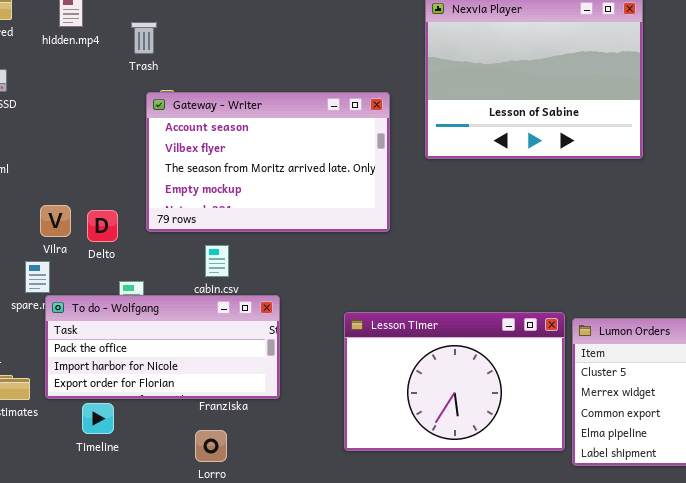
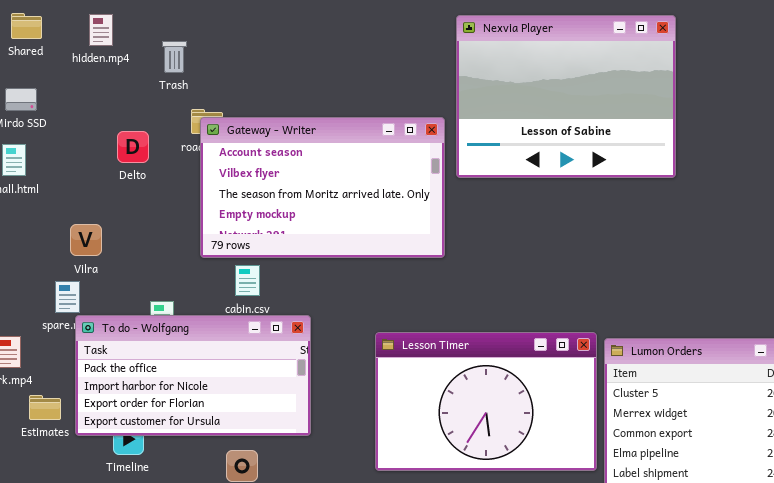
Gateway - Writer: [146,92,390,232] -> [200,117,445,258], moved
Delto: [87,210,118,242] -> [117,131,149,163], moved
To do - Wolfgang: [45,295,280,399] -> [75,315,311,436], resized

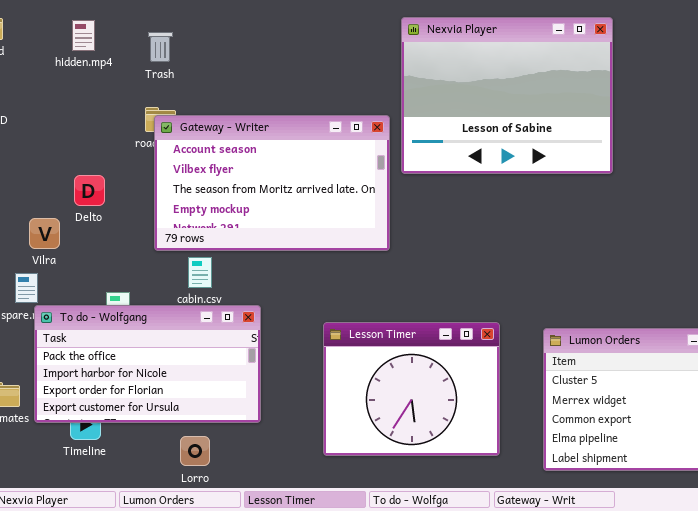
hidden.mp4: [89,14,113,46] -> [72,20,95,51], moved
Trash: [162,41,187,73] -> [148,32,173,62], moved
Delto: [117,131,149,163] -> [74,175,105,206], moved
Lesson Timer: [375,332,597,471] -> [323,322,500,456], resized

